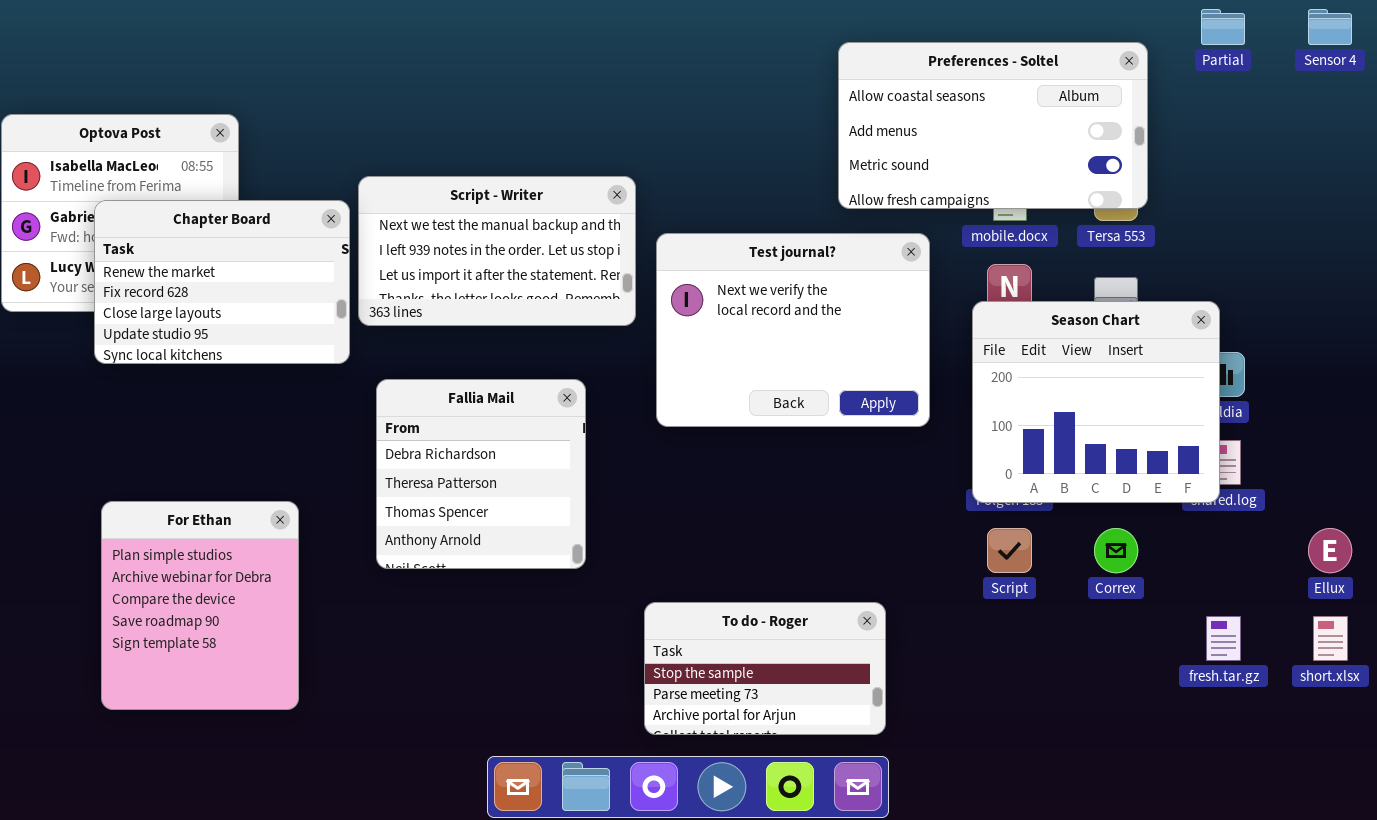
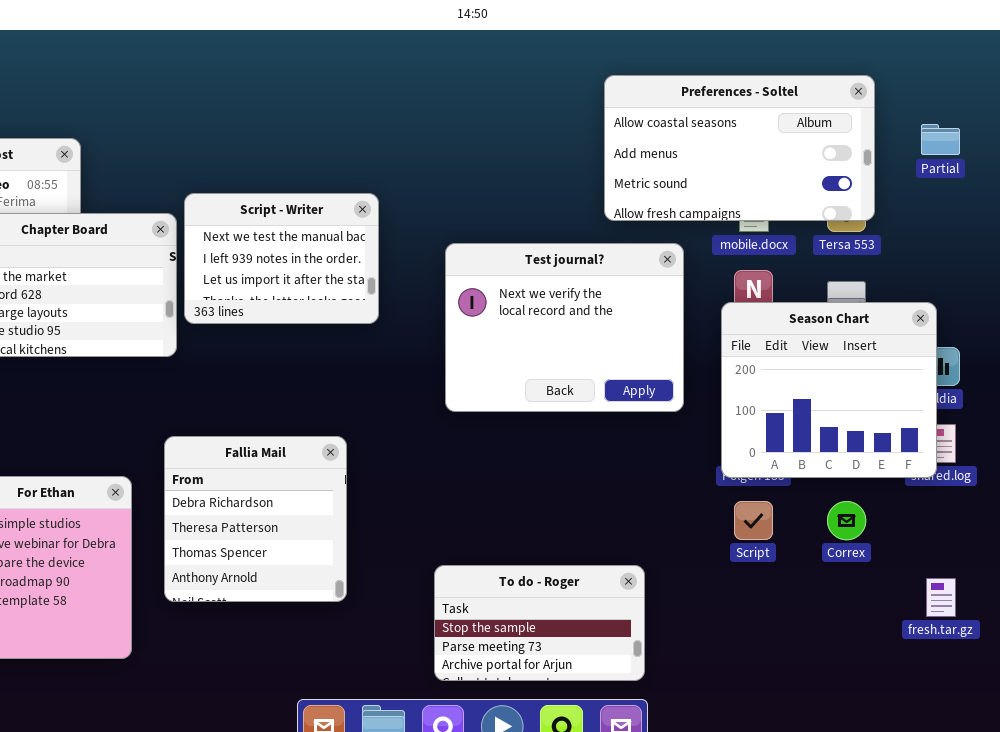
Partial: [1201,9,1245,45] -> [921,124,960,155], moved
Script - Writer: [358,176,636,326] -> [184,193,379,324], resized
Fallia Mail: [376,379,586,569] -> [164,436,347,602], moved

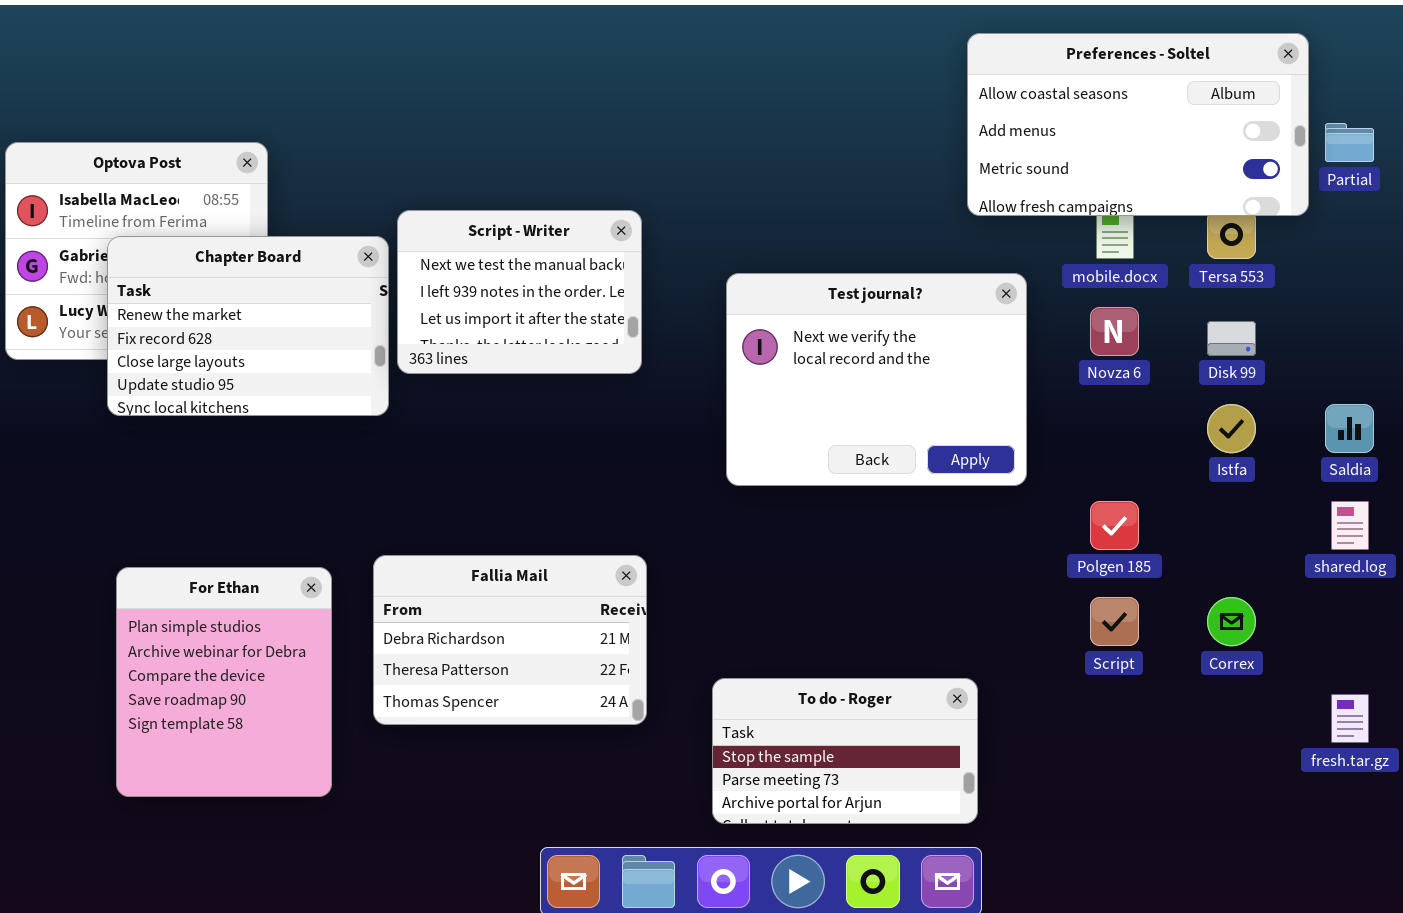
Preferences - Soltel: [604,75,875,221] -> [967,33,1309,216], moved
Season Chart: [721,302,937,478] -> none, closed
Fallia Mail: [164,436,347,602] -> [373,555,647,725], resized

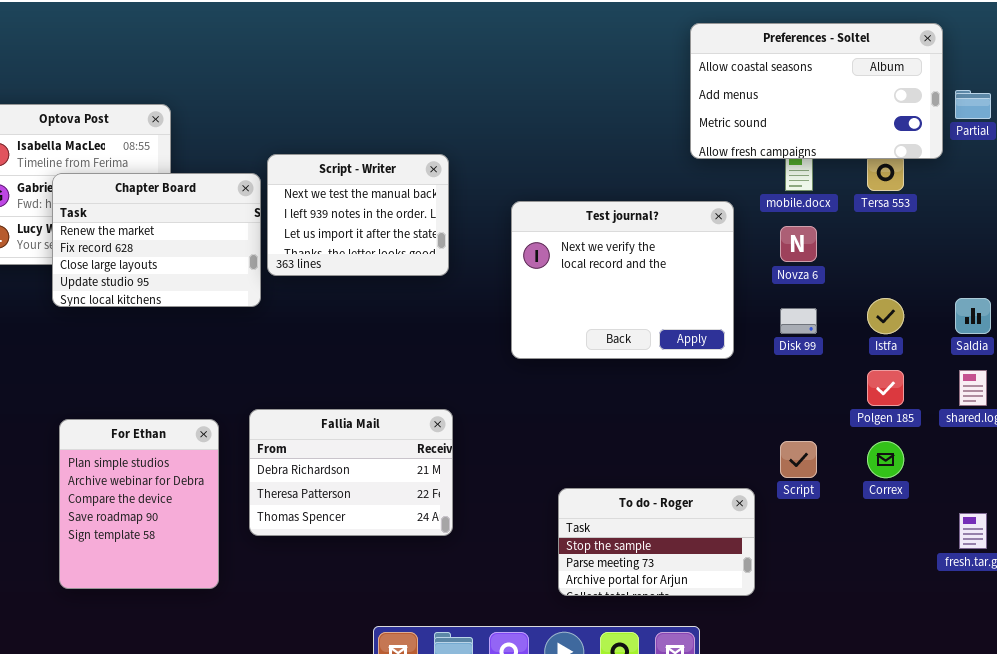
Disk 99: [1207,321,1256,356] -> [780,308,817,334], moved
Polgen 185: [1090,501,1139,550] -> [867,370,904,406], moved
To do - Roger: [712,678,978,824] -> [558,488,755,596], moved

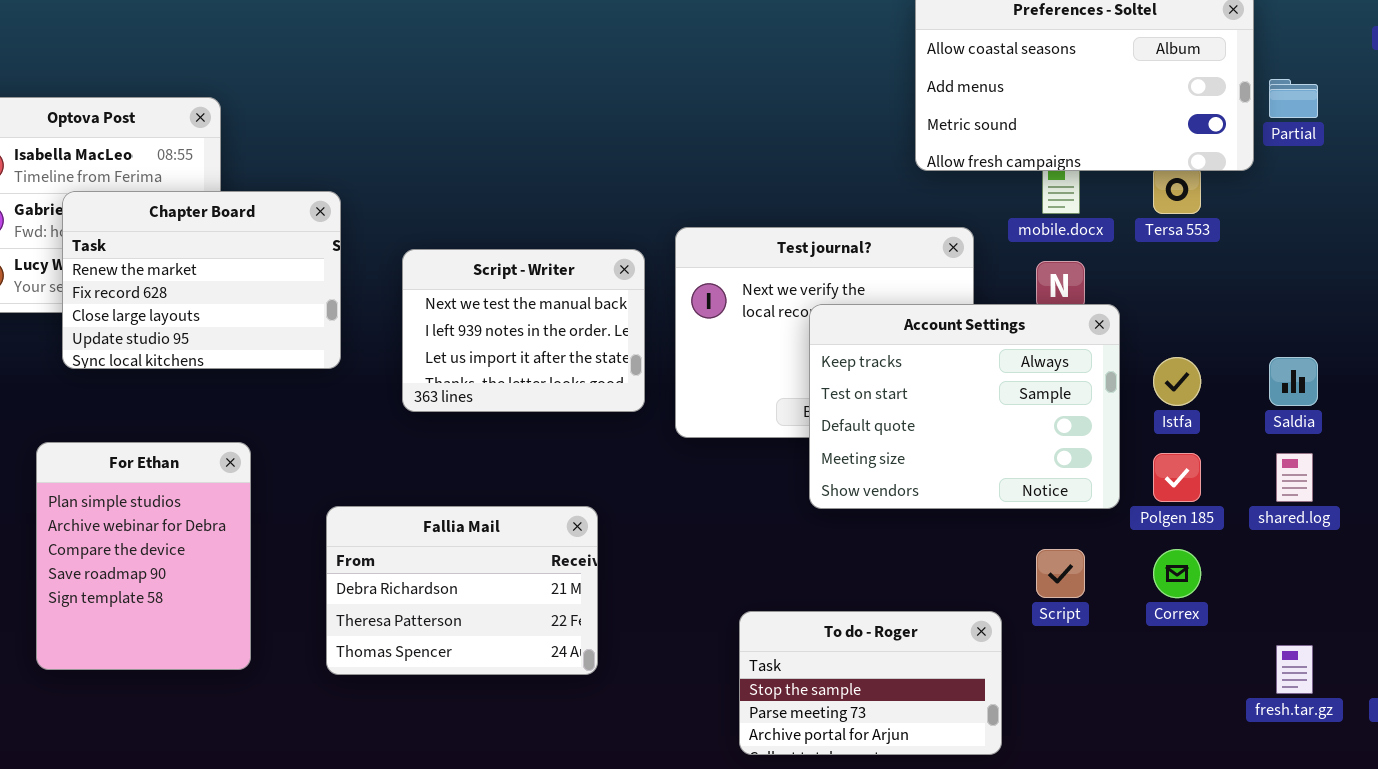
Script - Writer: [267,154,449,276] -> [402,249,645,412], moved
Account Settings: none -> [809,304,1120,509], opened
For Ethan: [59,419,219,589] -> [36,442,251,670], moved

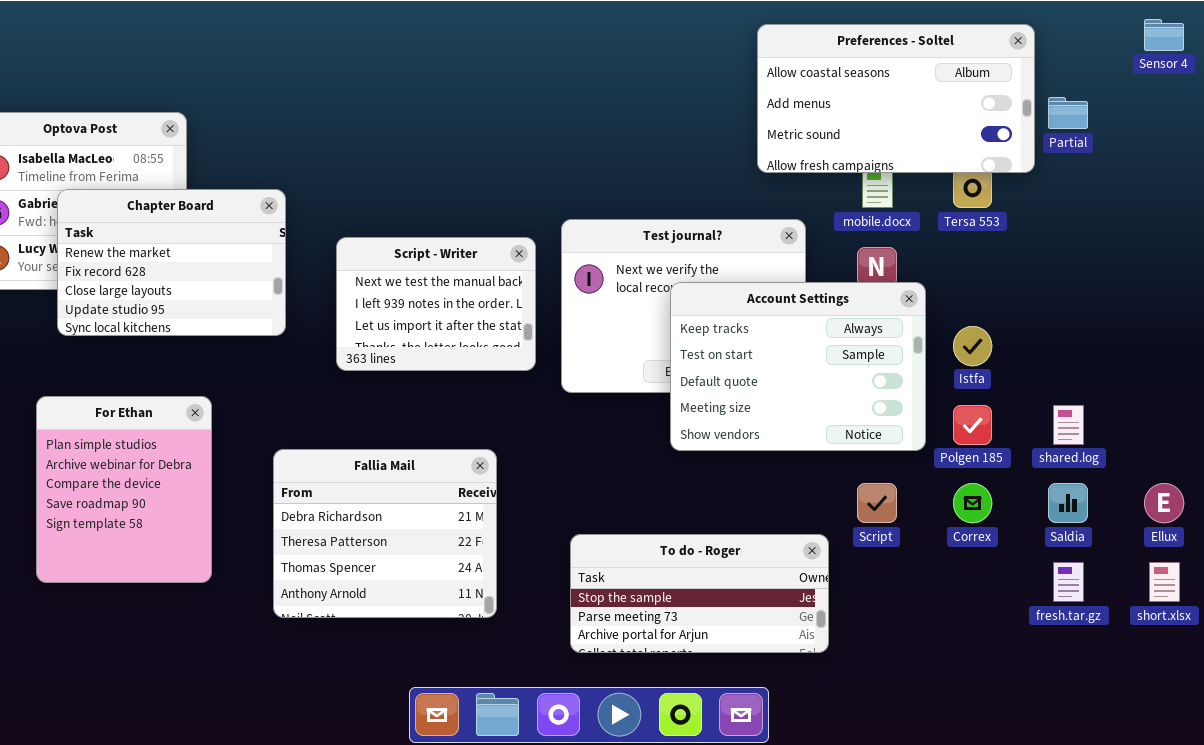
Saldia: [1269,357,1318,406] -> [1048,483,1088,523], moved
Fallia Mail: [326,506,598,675] -> [273,449,497,618], resized
To do - Roger: [739,611,1002,755] -> [570,534,829,653], resized

